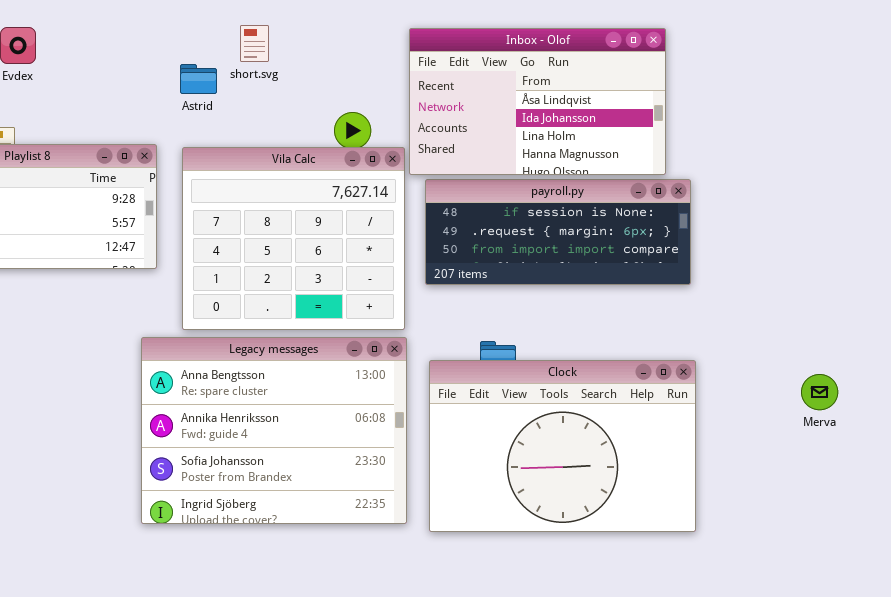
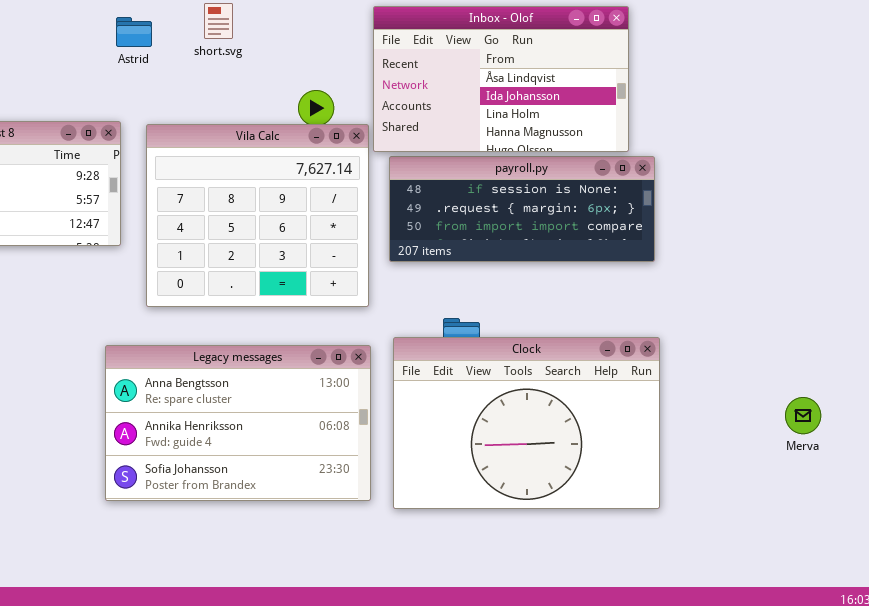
Astrid: [180,64,217,94] -> [116,17,152,47], moved
Legacy messages: [141,337,407,524] -> [105,345,371,501], resized
Merva: [801,374,838,410] -> [785,397,821,434], moved

